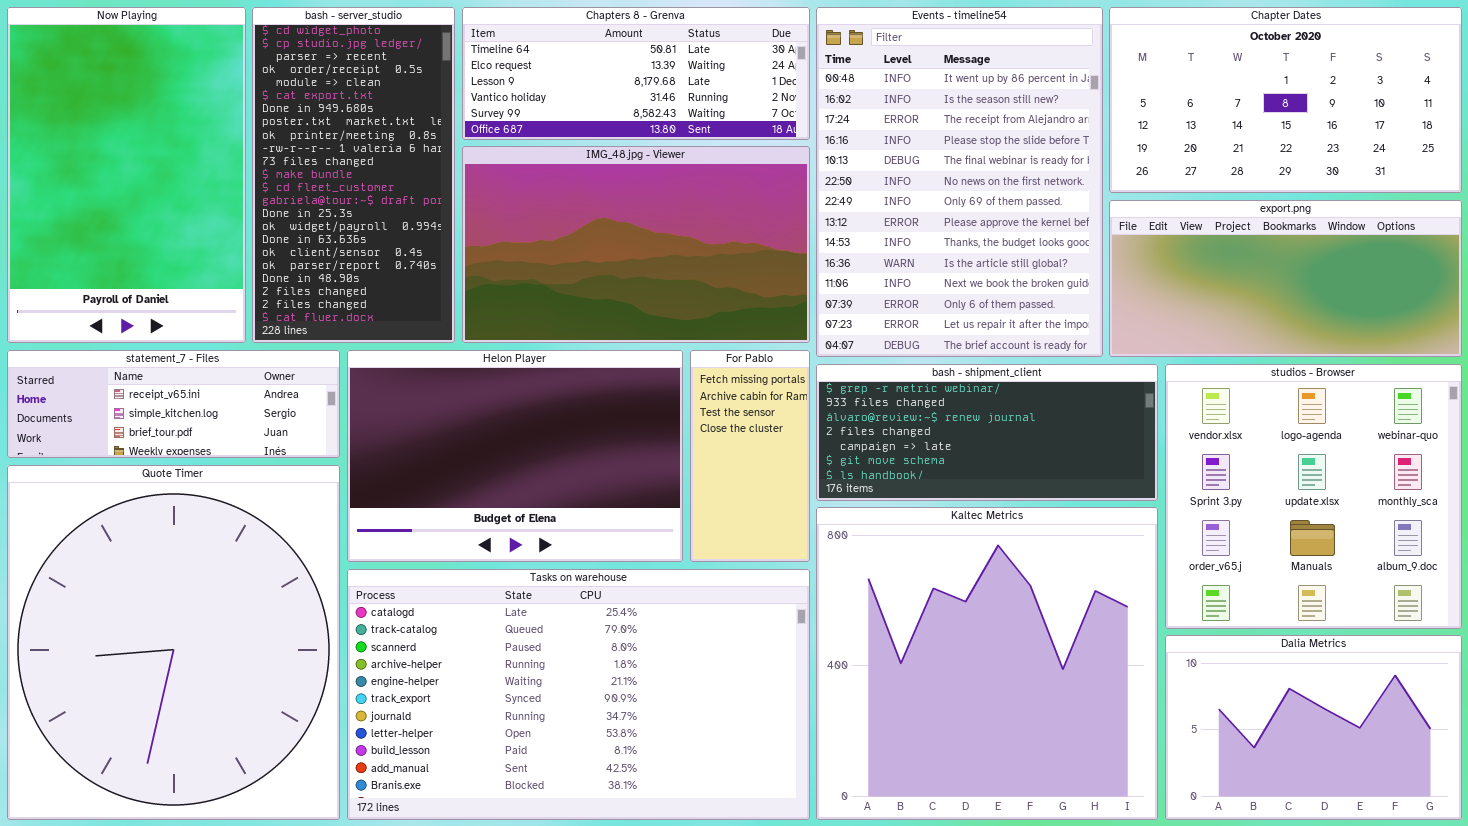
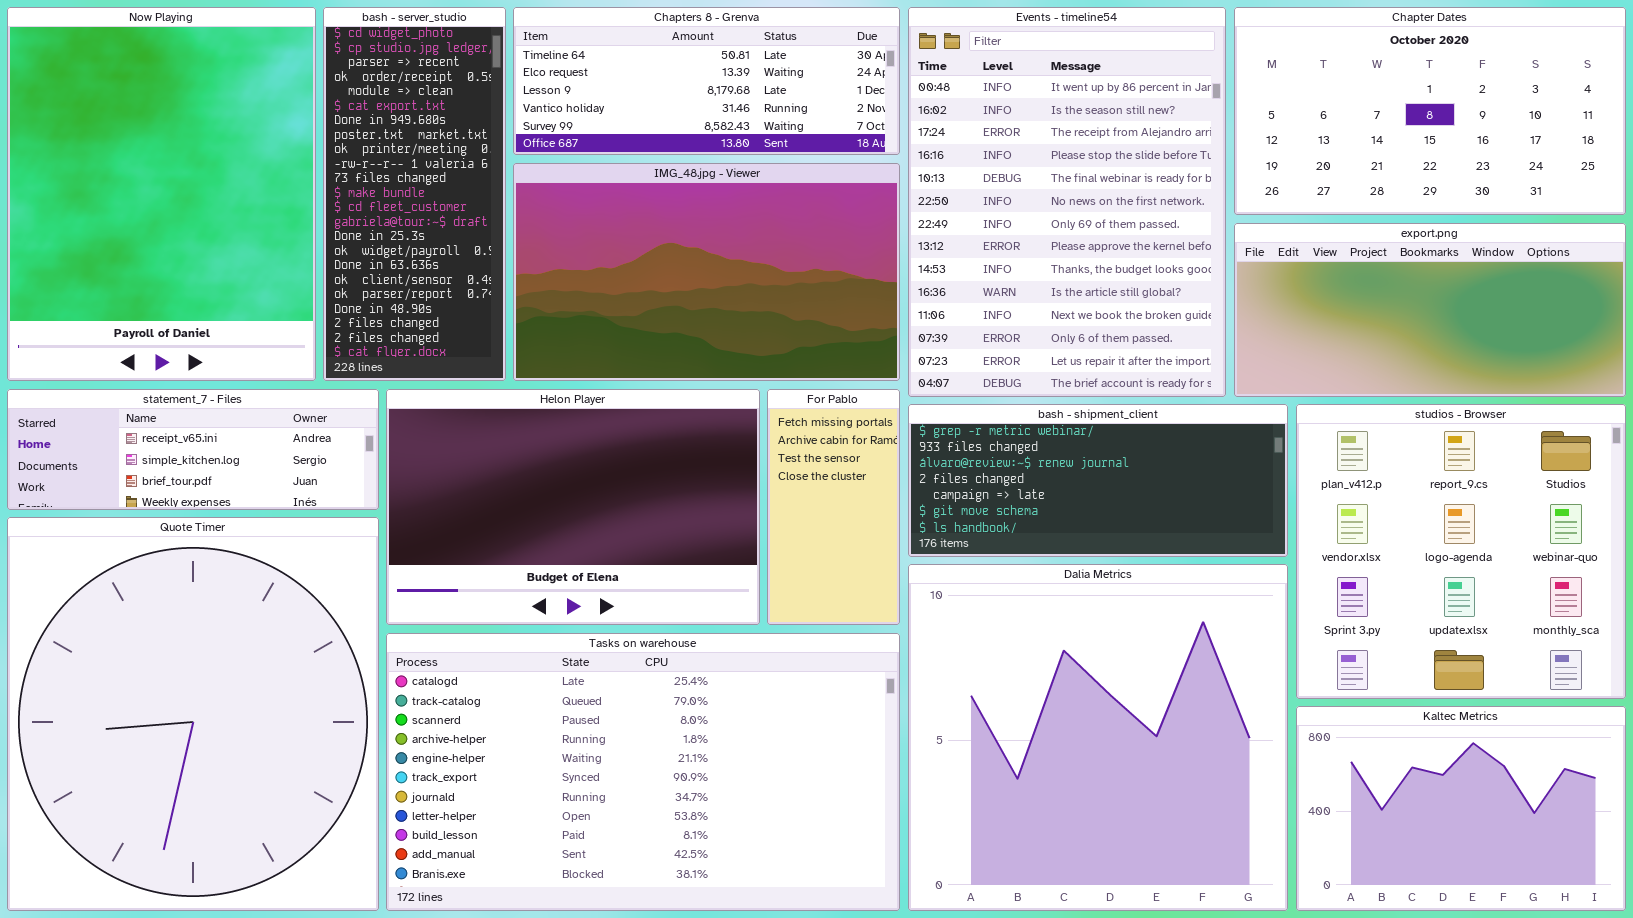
Now Playing: [7,7,246,343] -> [7,7,316,381], resized
bash - server_studio: [252,7,455,343] -> [323,7,506,381], resized
studios - Browser: [1165,364,1462,629] -> [1296,404,1626,699], scrolled up 1 row
Kaltec Metrics: [816,507,1158,820] -> [1296,706,1626,911], moved, resized
Dalia Metrics: [1165,635,1462,820] -> [908,564,1288,911], moved, resized

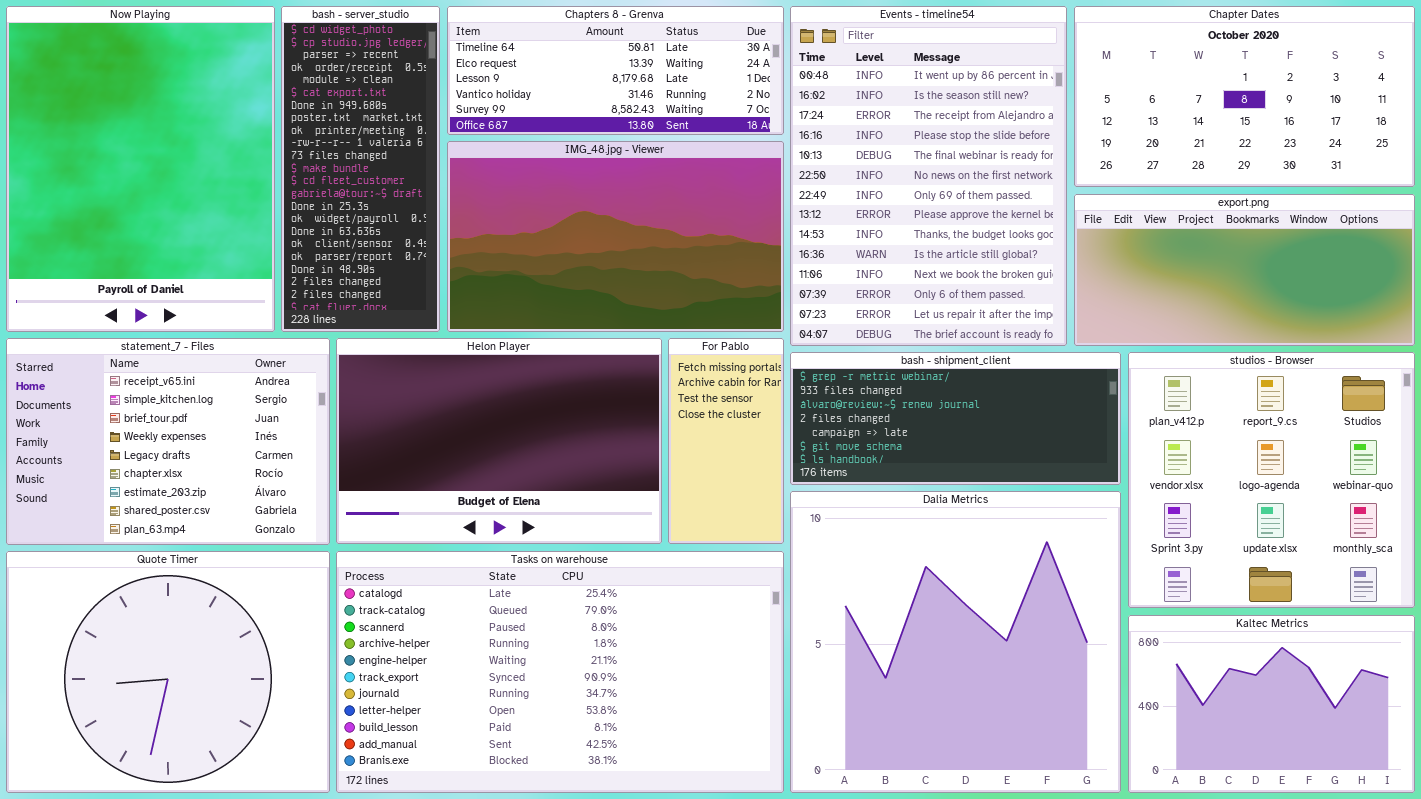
statement_7 - Files: [7,389,379,510] -> [6,338,330,545], resized
Quote Timer: [7,517,379,911] -> [6,551,330,793], resized

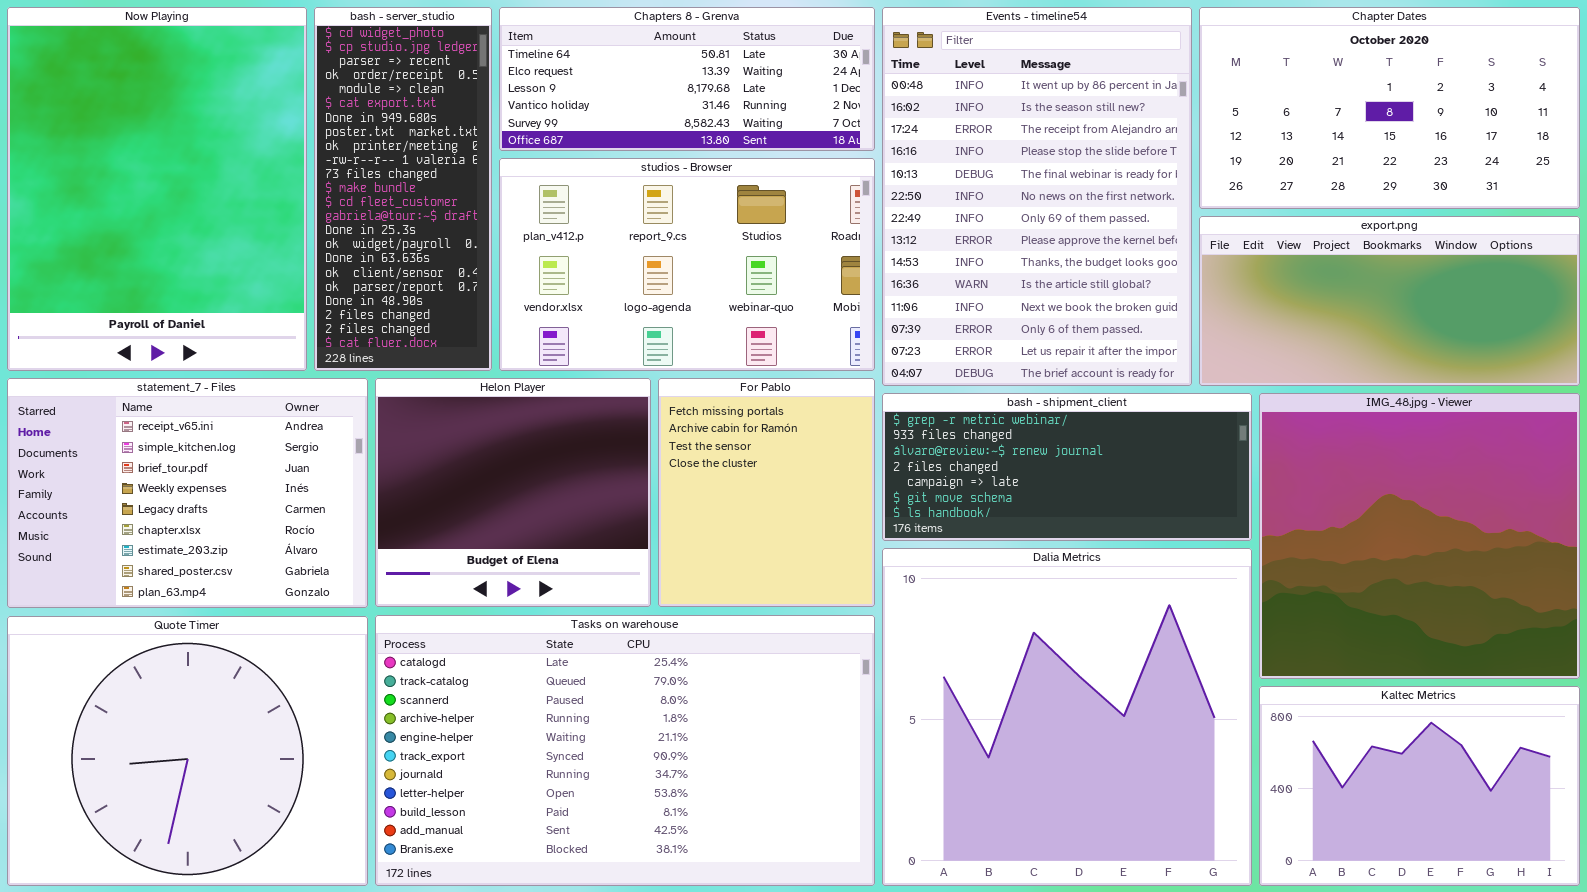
IMG_48.jpg - Viewer: [447,141,784,332] -> [1259,393,1580,679], moved, resized
Helon Player: [336,338,662,544] -> [375,378,651,607], resized
For Pablo: [668,338,784,544] -> [658,378,875,607], resized
studios - Browser: [1128,352,1415,608] -> [499,158,875,371], moved, resized

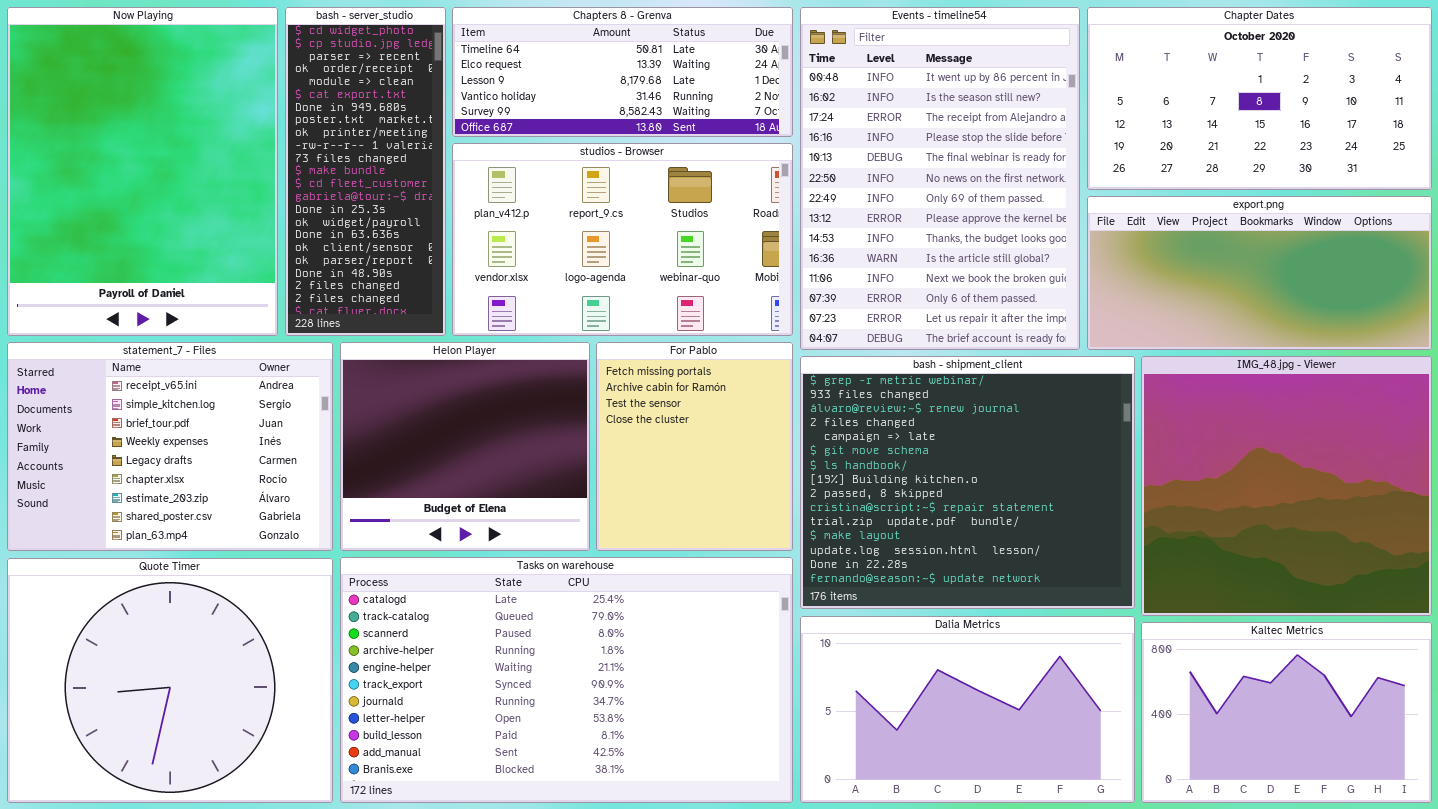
bash - shipment_client: [882,393,1252,541] -> [800,356,1135,609], resized
Dalia Metrics: [882,548,1252,886] -> [800,616,1135,803], resized

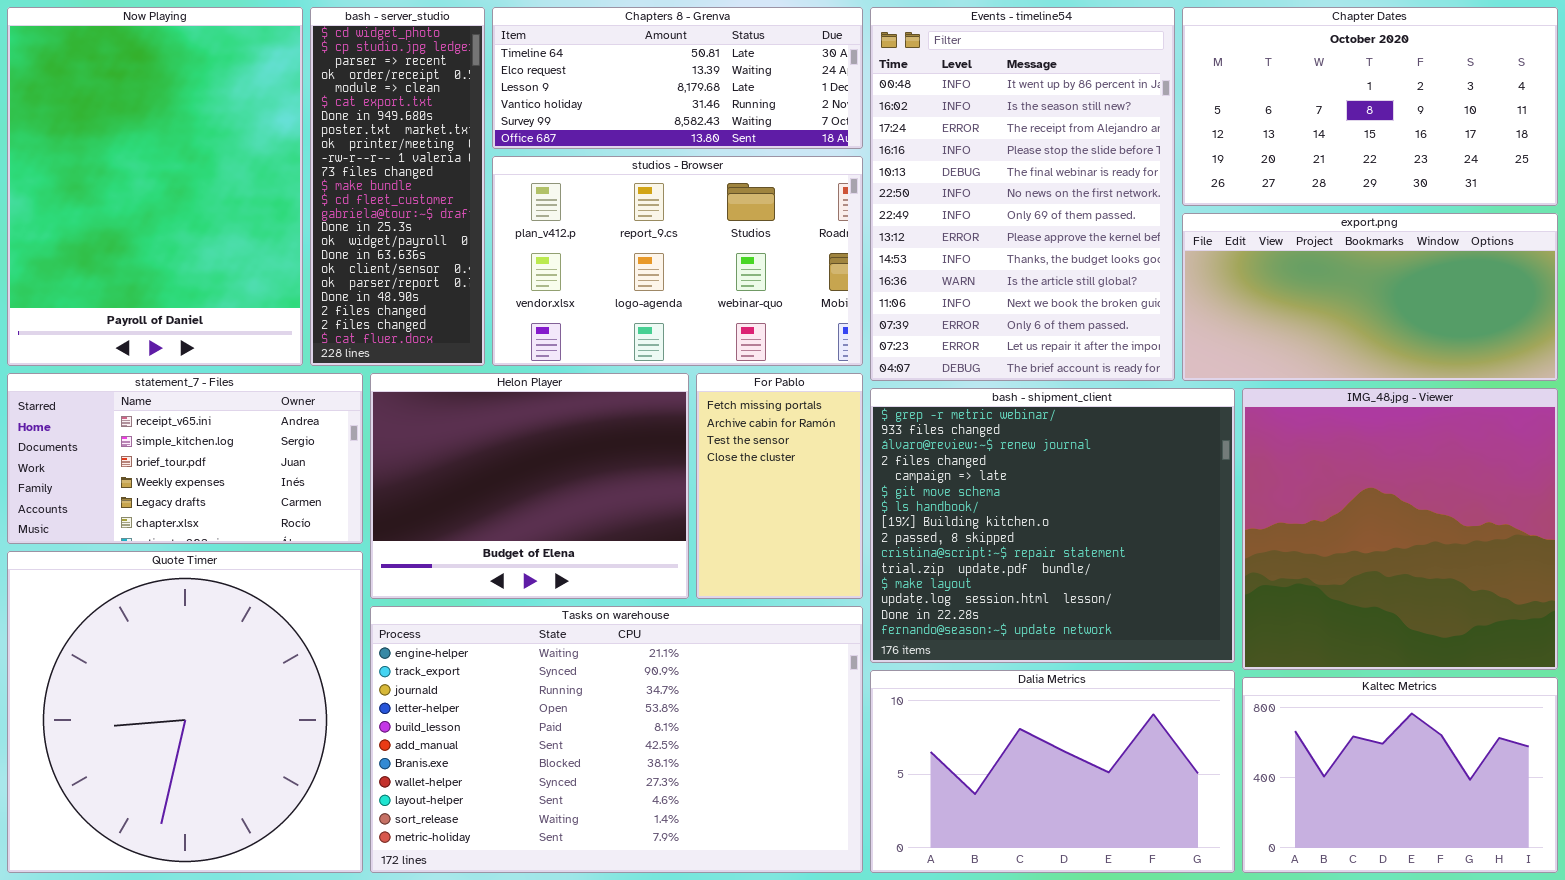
statement_7 - Files: [7,342,333,551] -> [7,373,363,544], resized
Helon Player: [340,342,590,551] -> [370,373,689,599], resized
For Pablo: [596,342,793,551] -> [696,373,863,599], resized
Tasks on warehouse: [340,557,793,803] -> [370,606,863,873], scrolled down 4 rows
Quote Timer: [7,558,333,803] -> [7,551,363,873], resized

